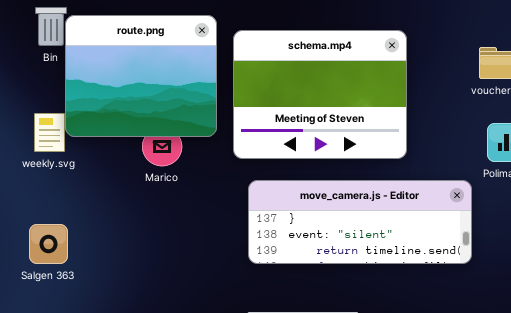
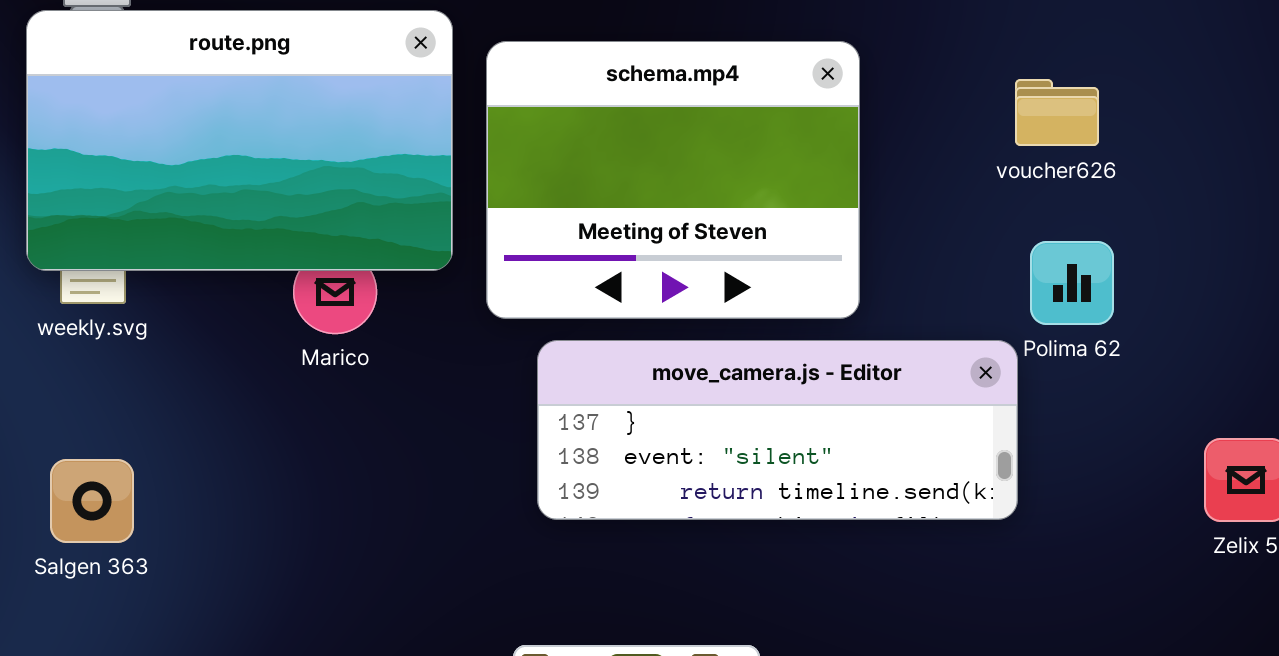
route.png: [65,15,217,137] -> [26,10,453,271], resized
move_camera.js - Editor: [248,180,472,264] -> [537,340,1018,520], moved

